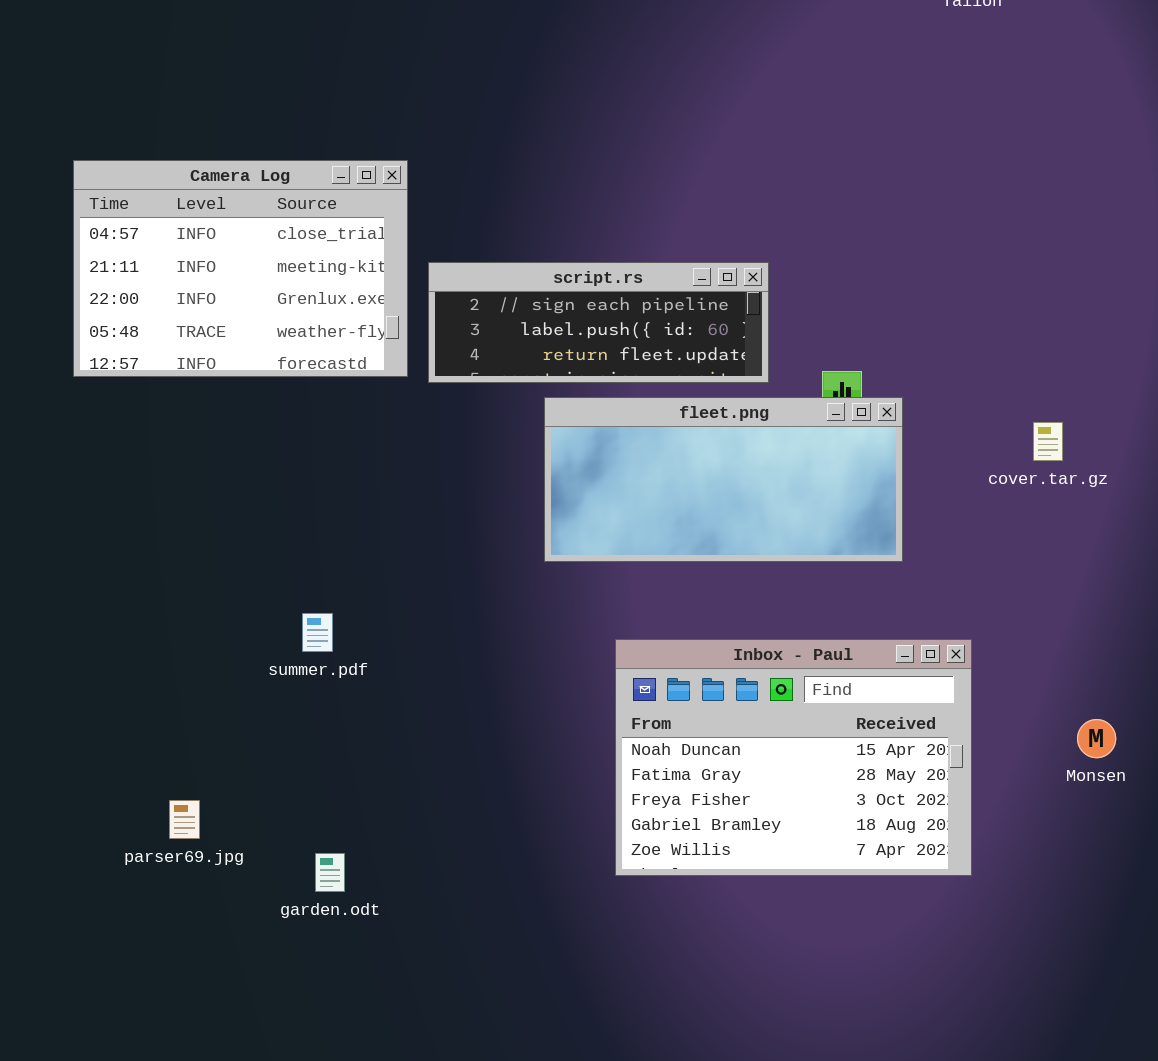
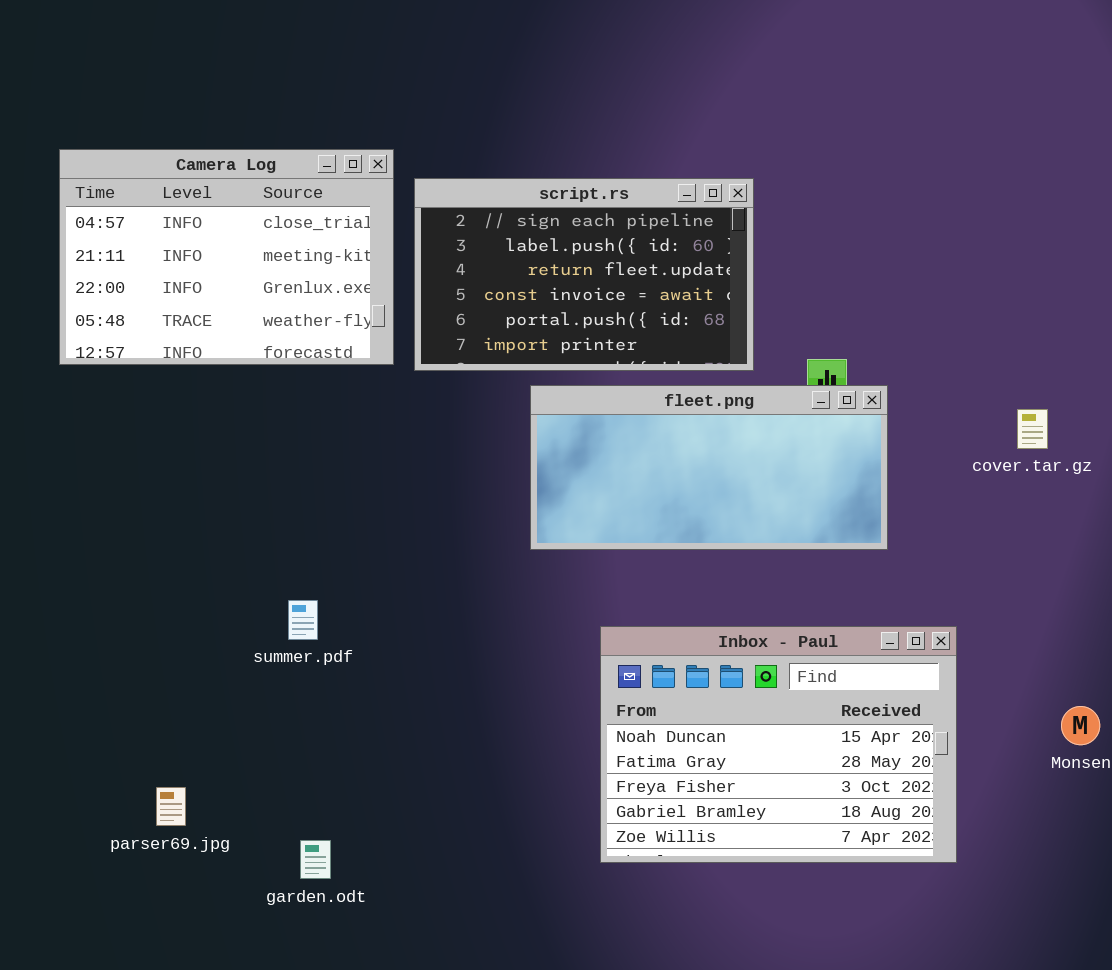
script.rs: [428,262,769,383] -> [414,178,754,371], resized

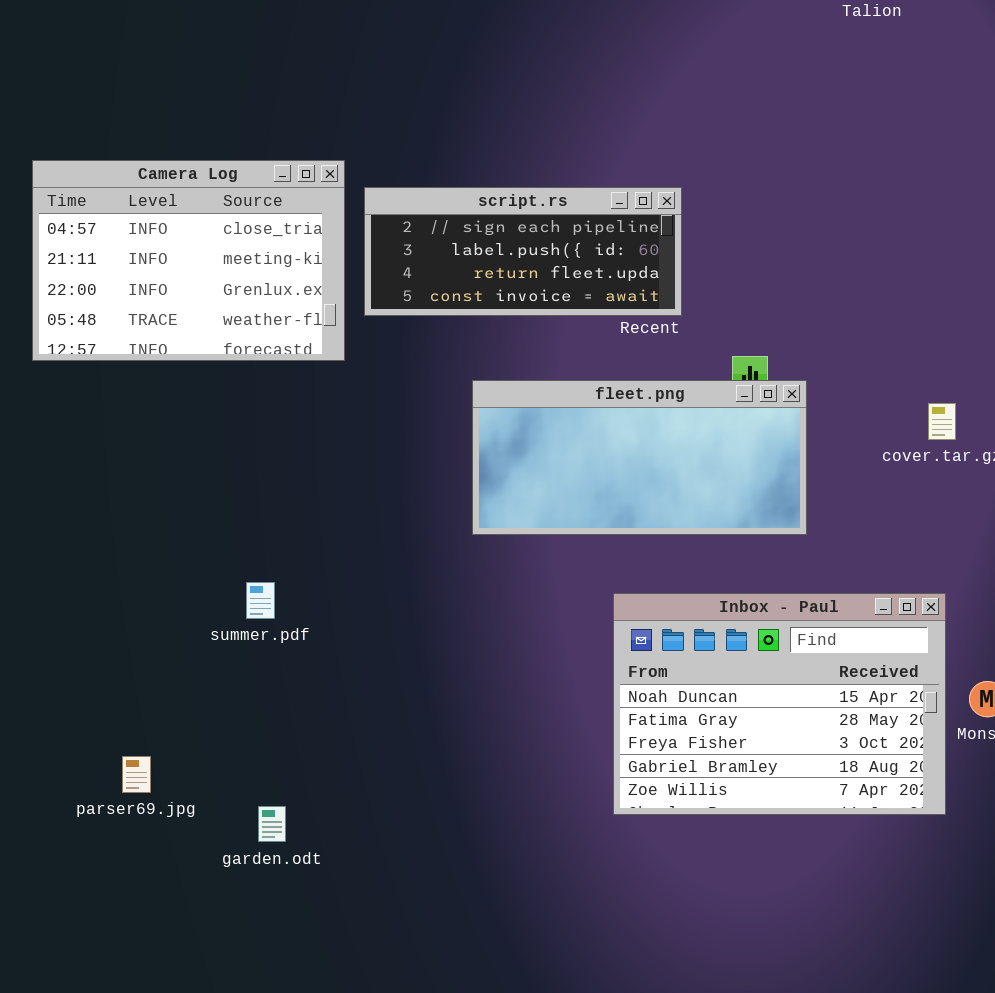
script.rs: [414,178,754,371] -> [364,187,682,316], resized
Inbox - Paul: [600,626,957,863] -> [613,593,946,815], moved

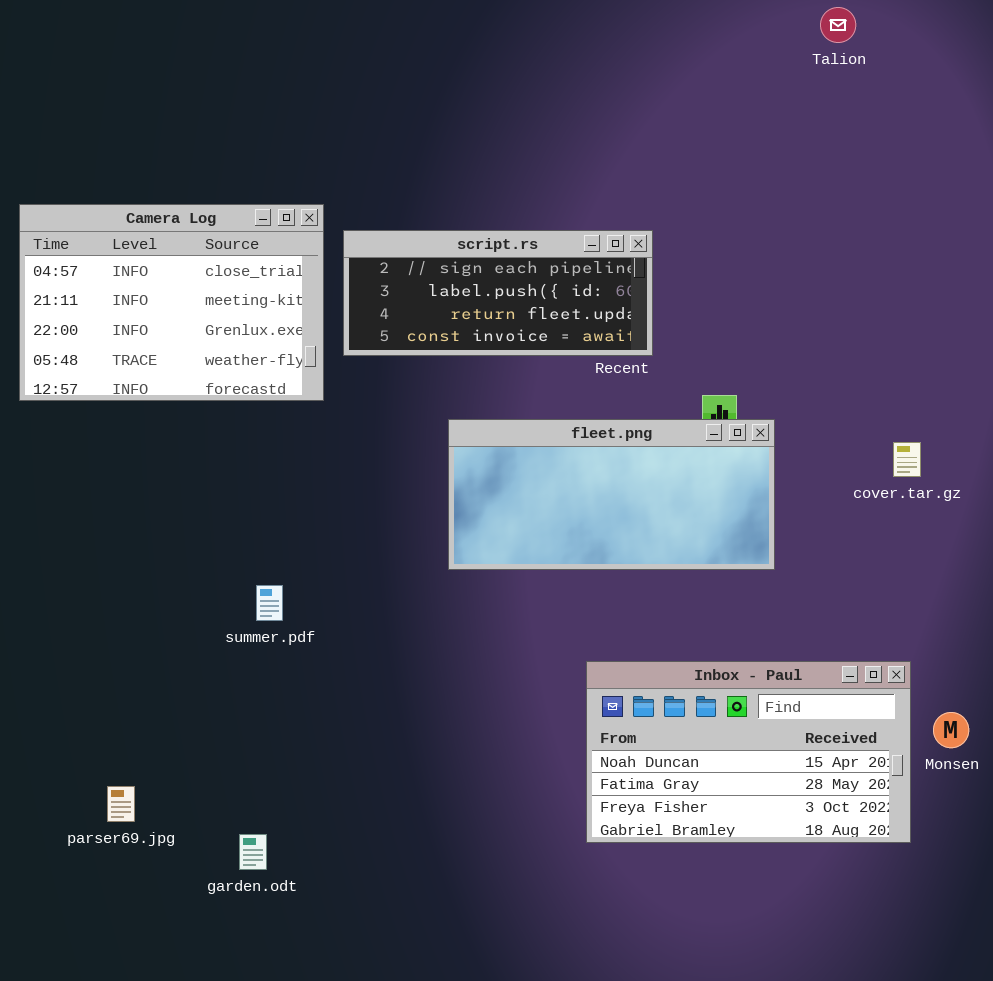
summer.pdf: [246,582,275,619] -> [256,585,283,621], moved
Inbox - Paul: [613,593,946,815] -> [586,661,911,843], resized

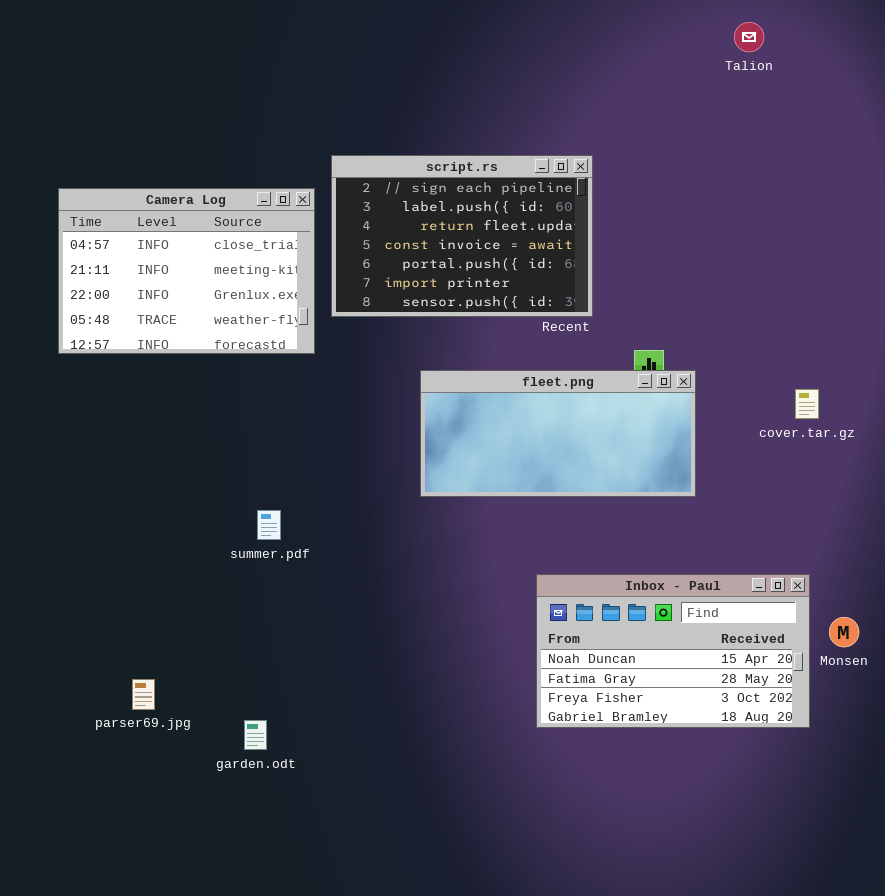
script.rs: [343,230,653,356] -> [331,155,593,317], resized

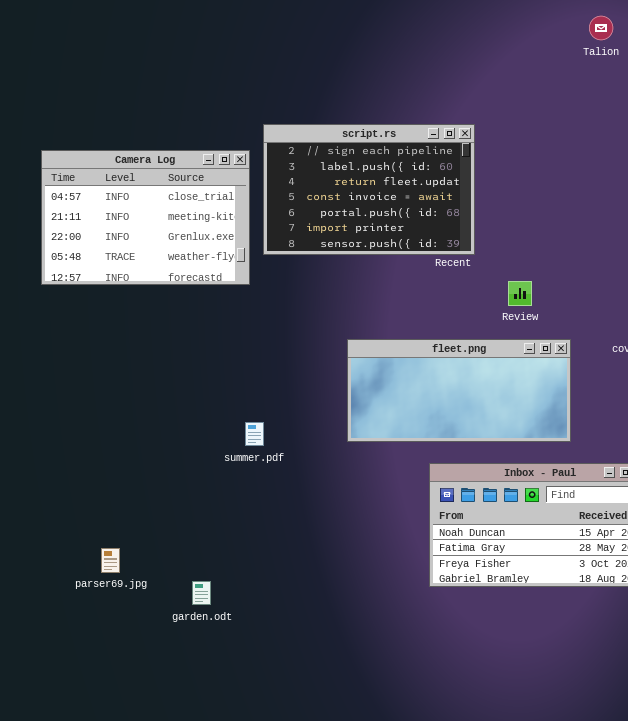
fleet.png: [420,370,696,497] -> [347,339,571,442], moved
summer.pdf: [257,510,281,540] -> [245,422,264,446], moved

